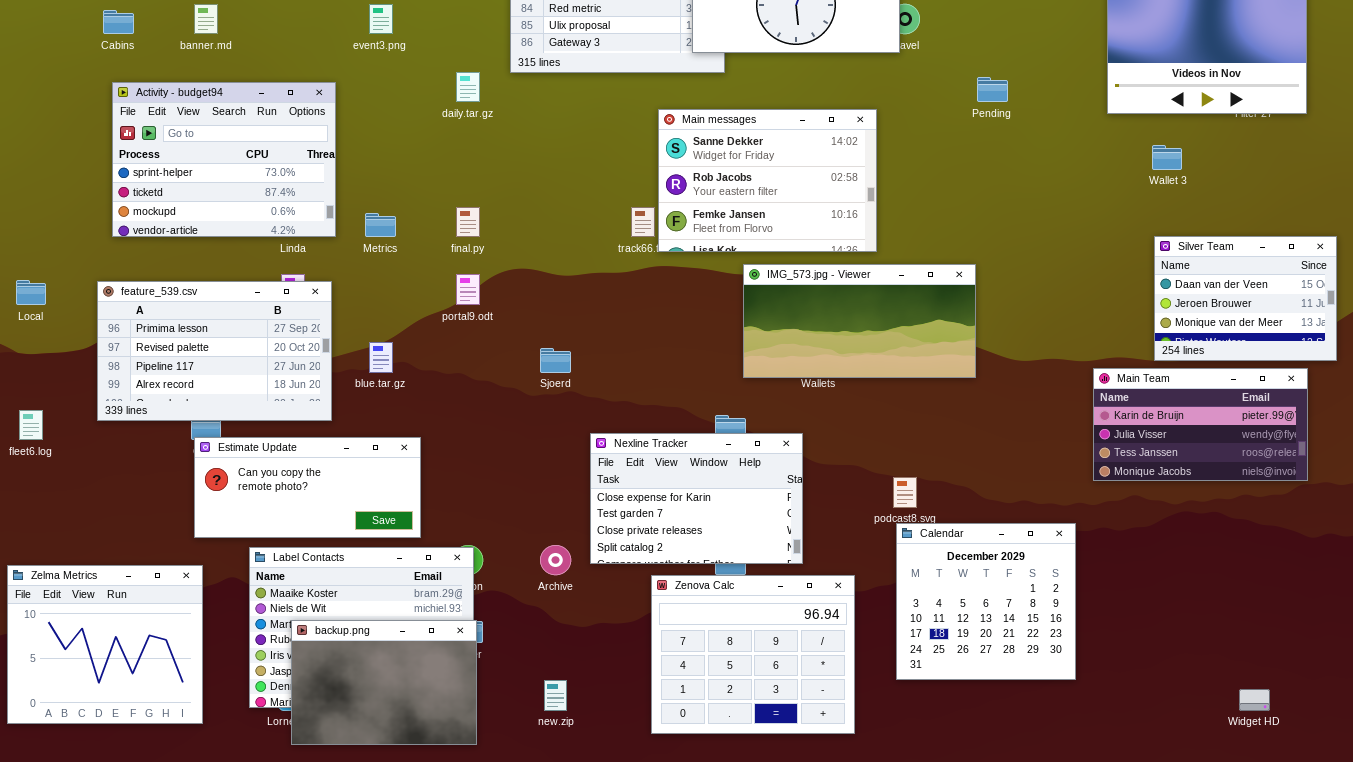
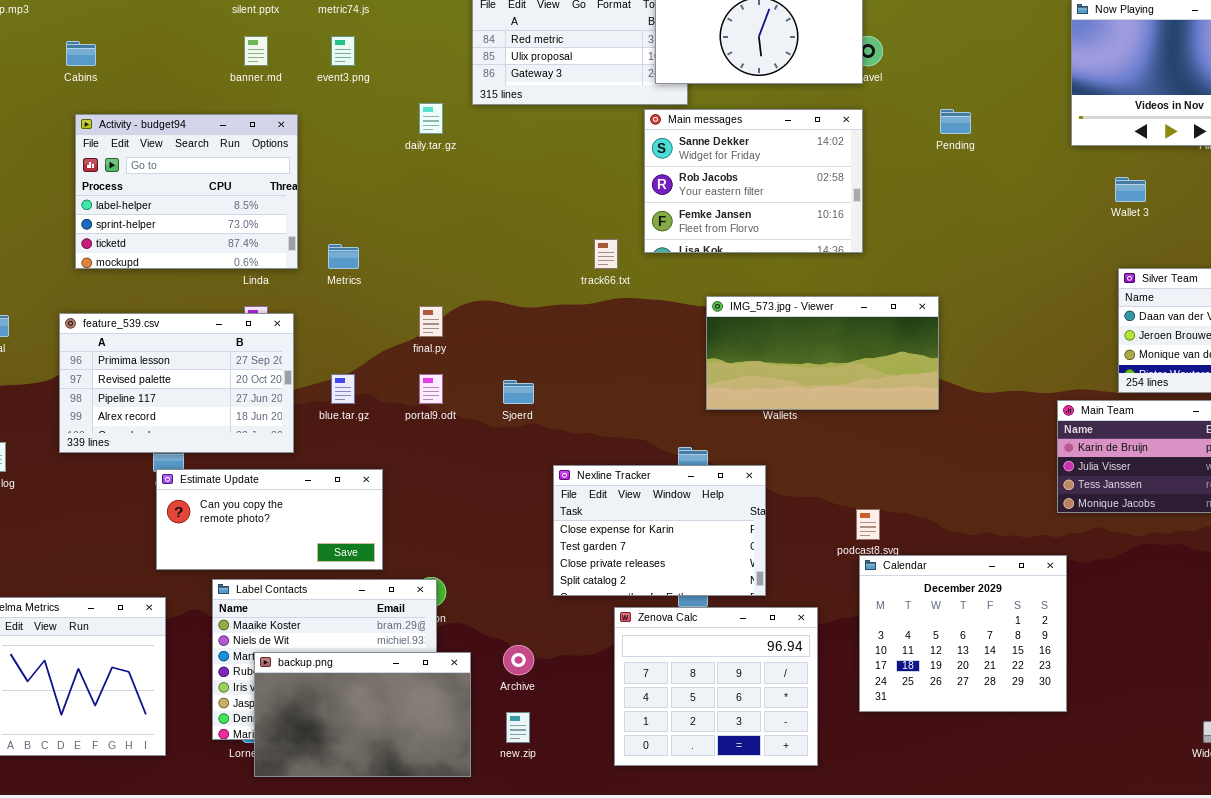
banner.md: [194,4,218,34] -> [244,36,268,66], moved
Activity - budget94: [112,82,336,237] -> [75,114,298,269], scrolled up 1 row
Main messages: [658,109,877,252] -> [644,109,863,253], moved
final.py: [456,207,480,237] -> [419,306,443,337], moved
portal9.odt: [456,274,480,305] -> [419,374,443,404], moved
Calendar: [896,523,1076,680] -> [859,555,1067,712], resized
Archive: [540,545,571,575] -> [503,645,534,675], moved
backup.png: [291,620,477,745] -> [254,652,471,777], resized

